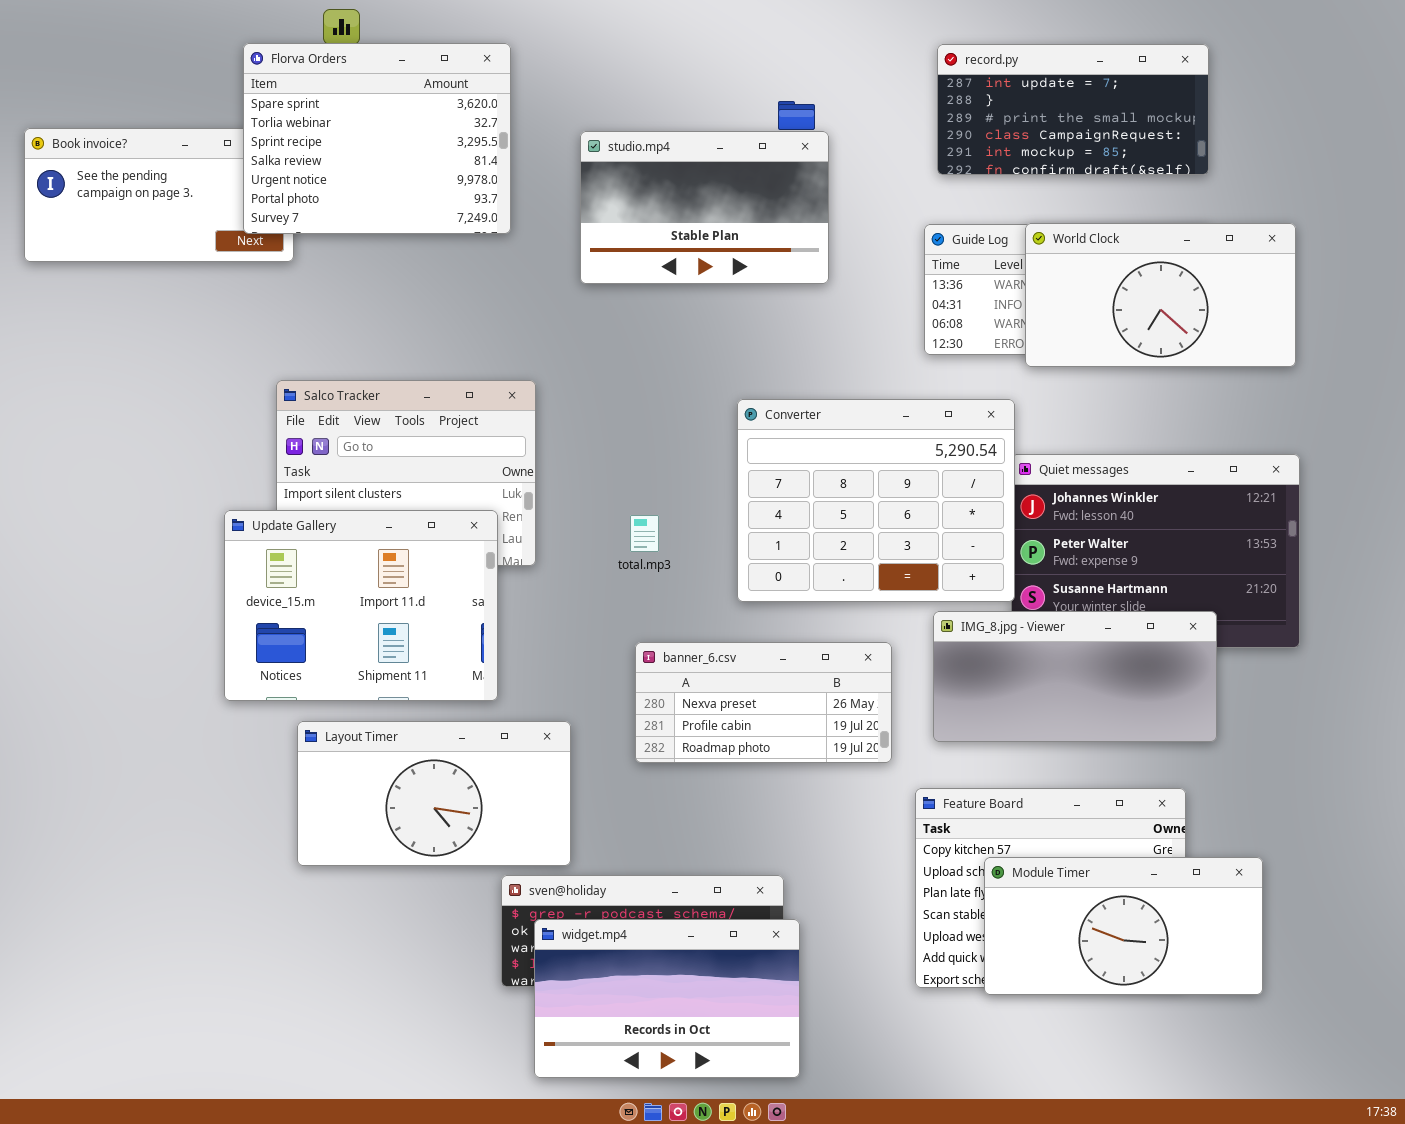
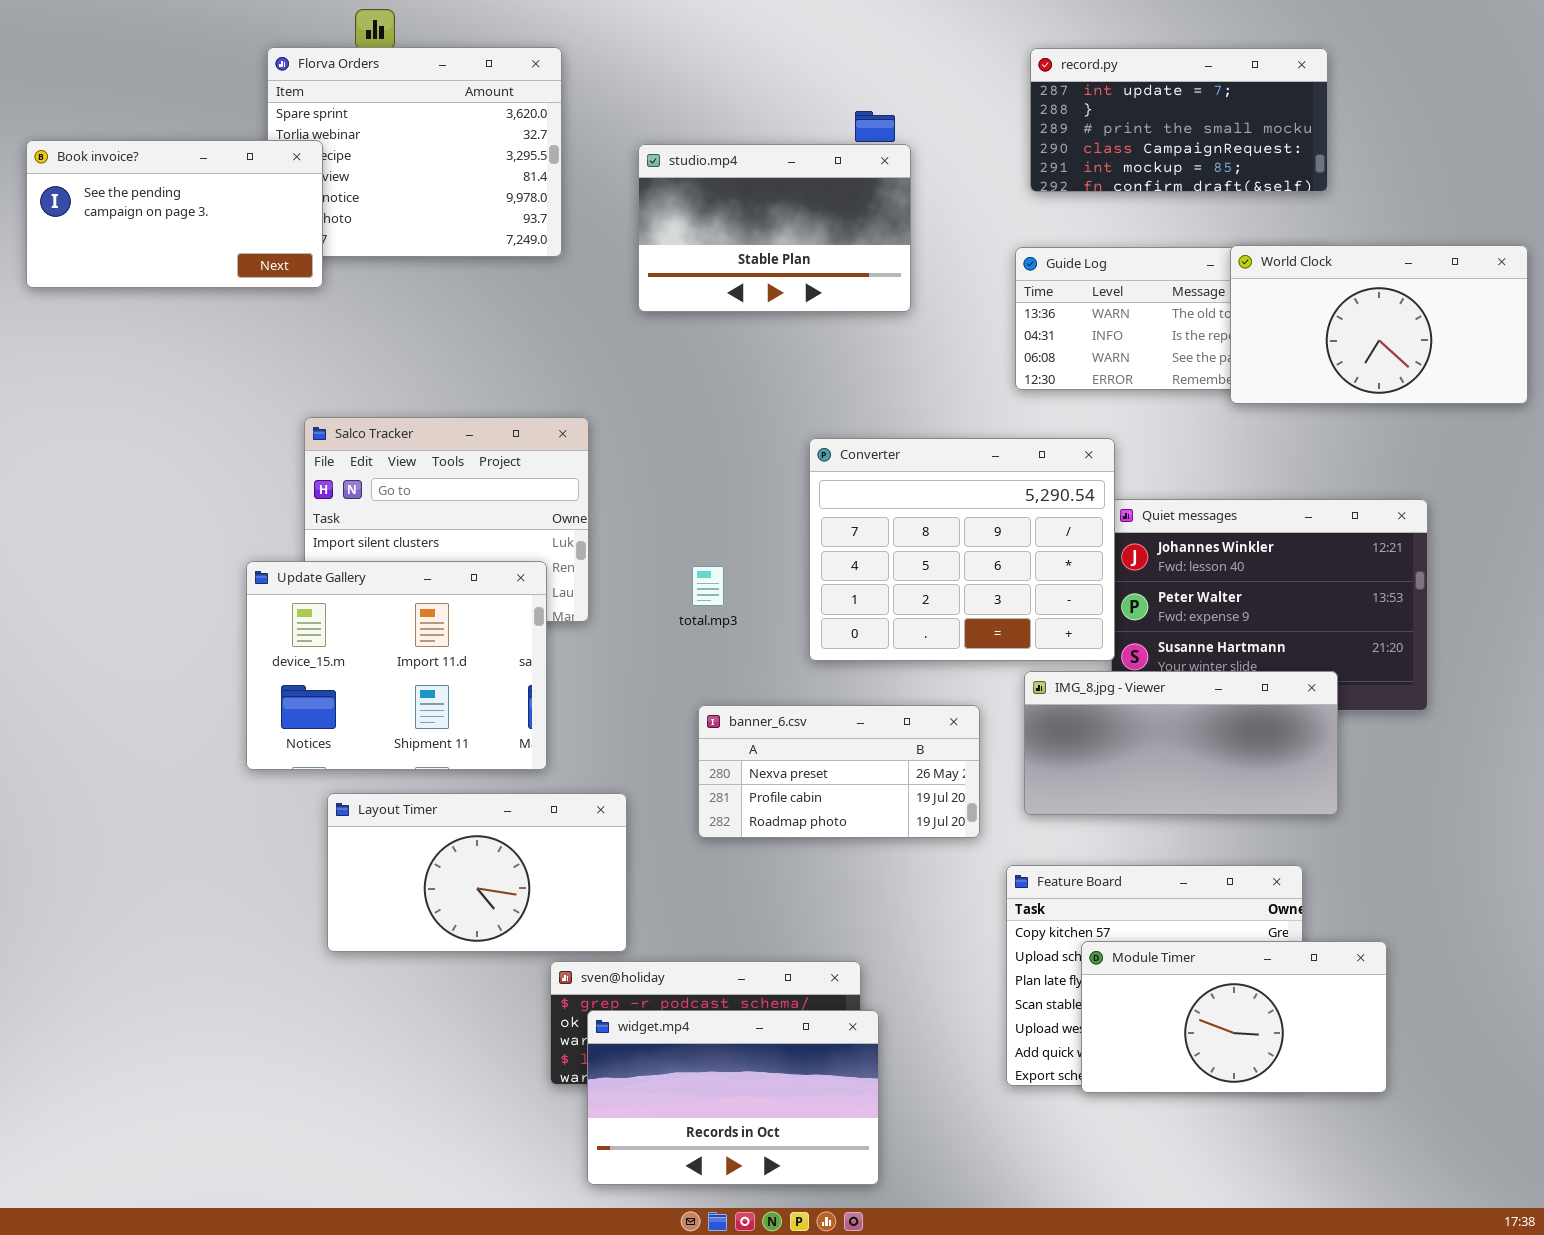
Book invoice?: [24,128,294,262] -> [26,140,323,288], raised
World Clock: [1025,223,1296,367] -> [1230,245,1528,404], moved

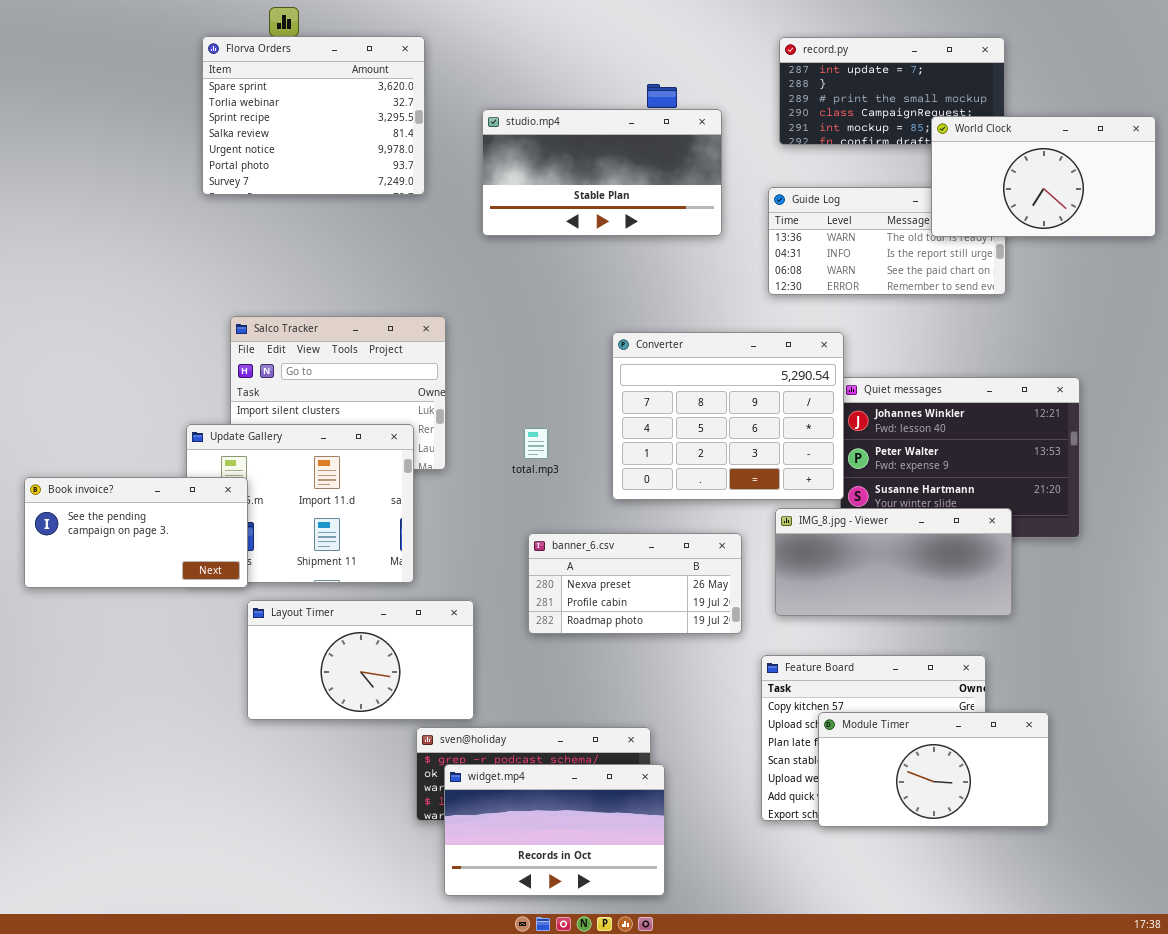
Book invoice?: [26,140,323,288] -> [24,477,248,588], moved
studio.mp4: [638,144,911,312] -> [482,109,722,236], resized
World Clock: [1230,245,1528,404] -> [931,116,1156,237], moved

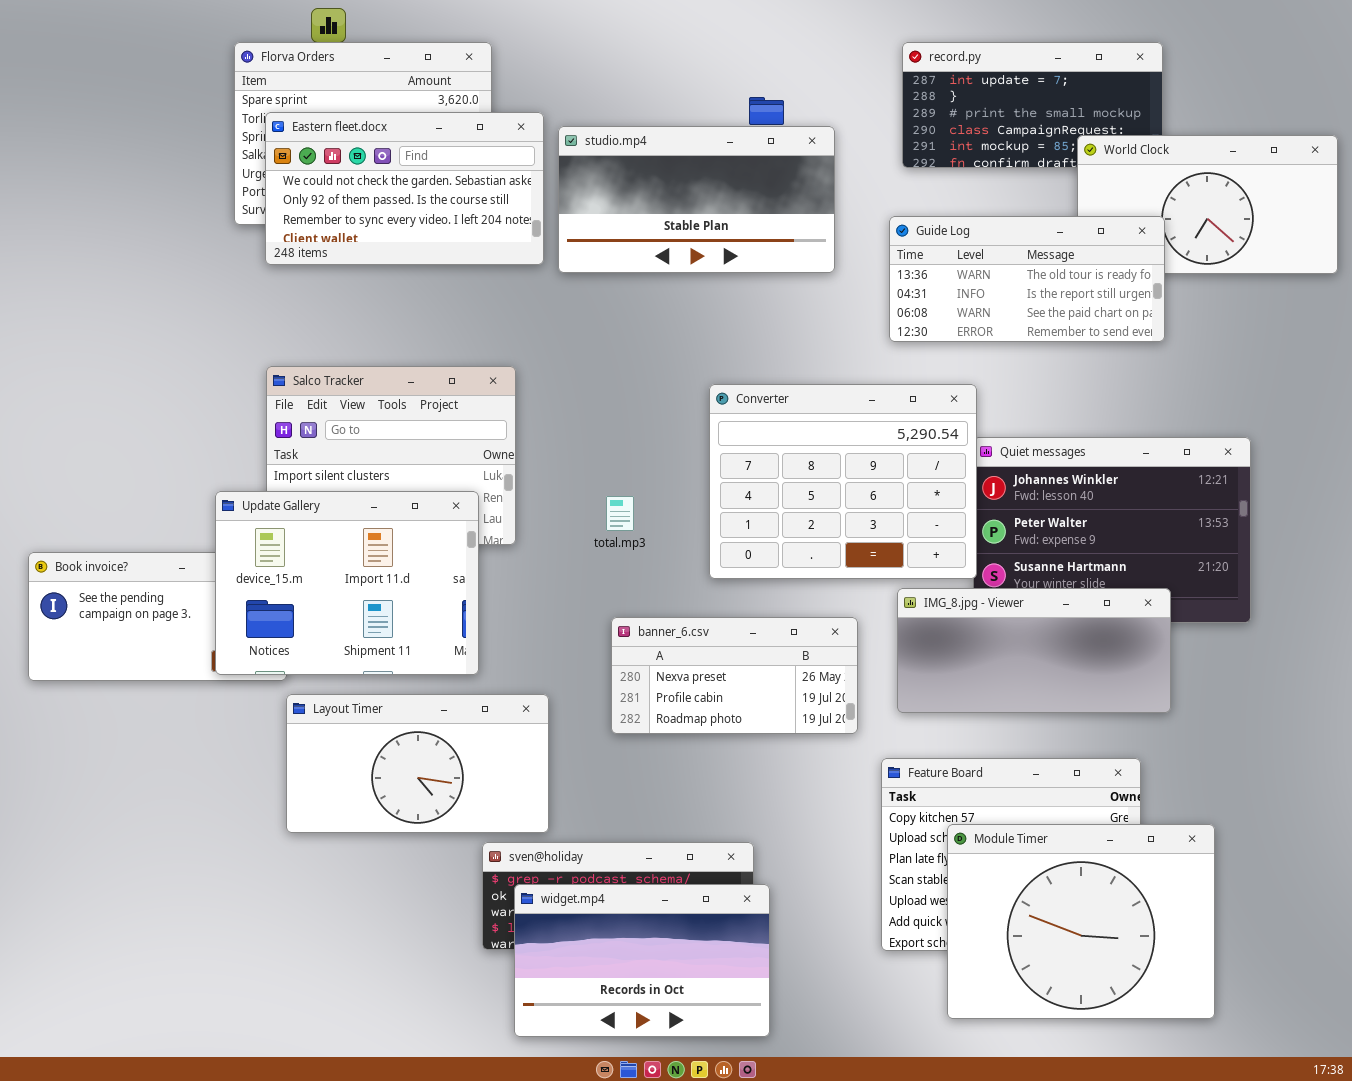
Eastern fleet.docx: none -> [265,112,544,265], opened
Guide Log: [768,187,1006,295] -> [889,216,1165,342], raised
Update Gallery: [186,424,414,583] -> [215,491,479,675], raised
Module Timer: [818,712,1049,827] -> [947,824,1215,1019], resized

